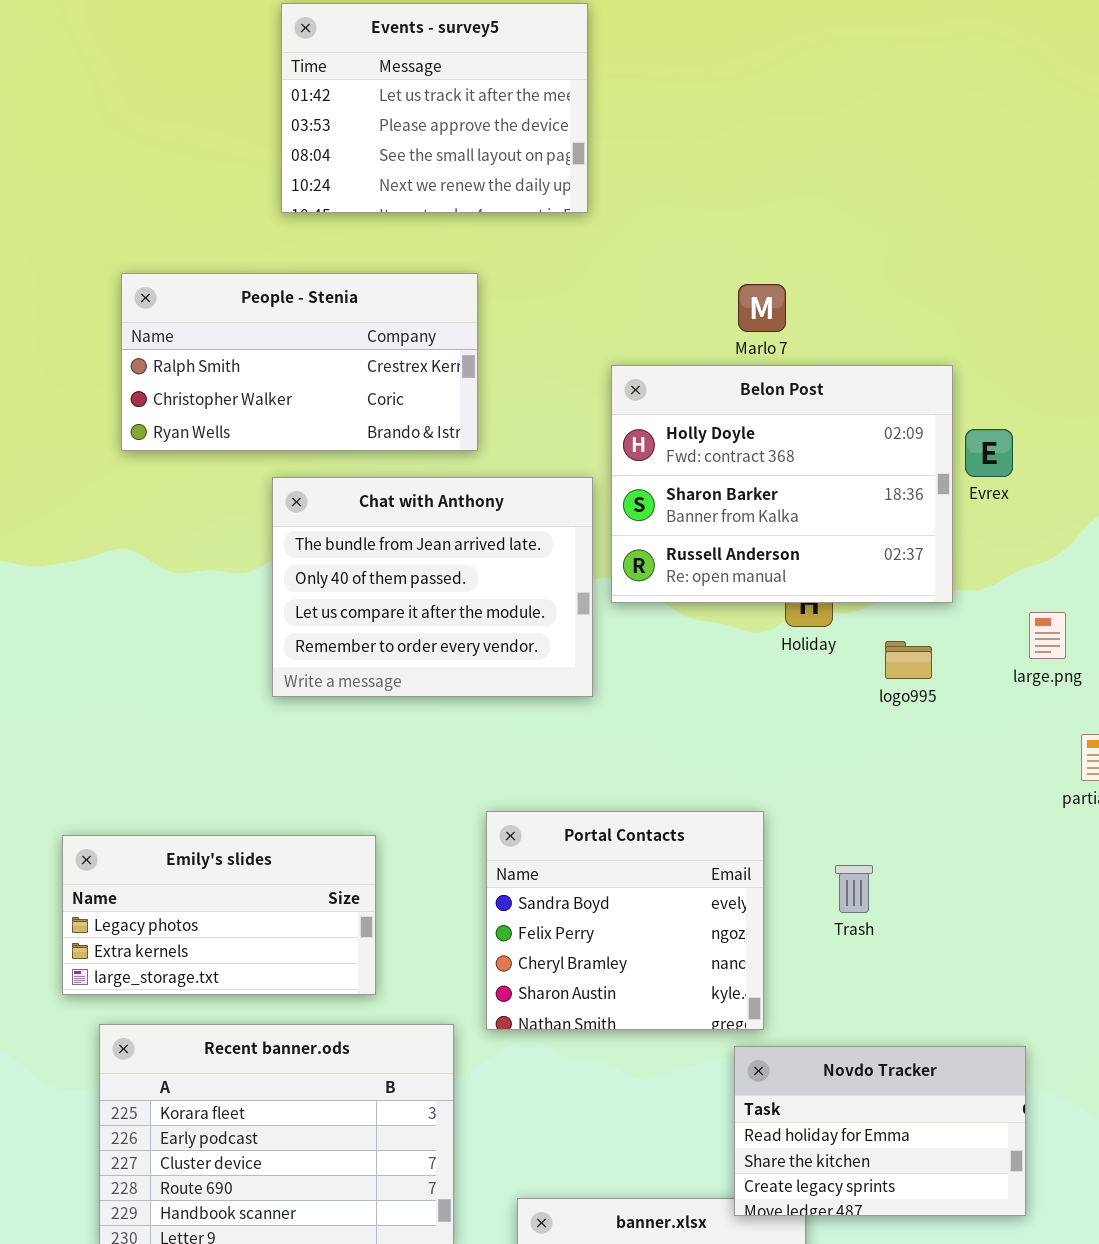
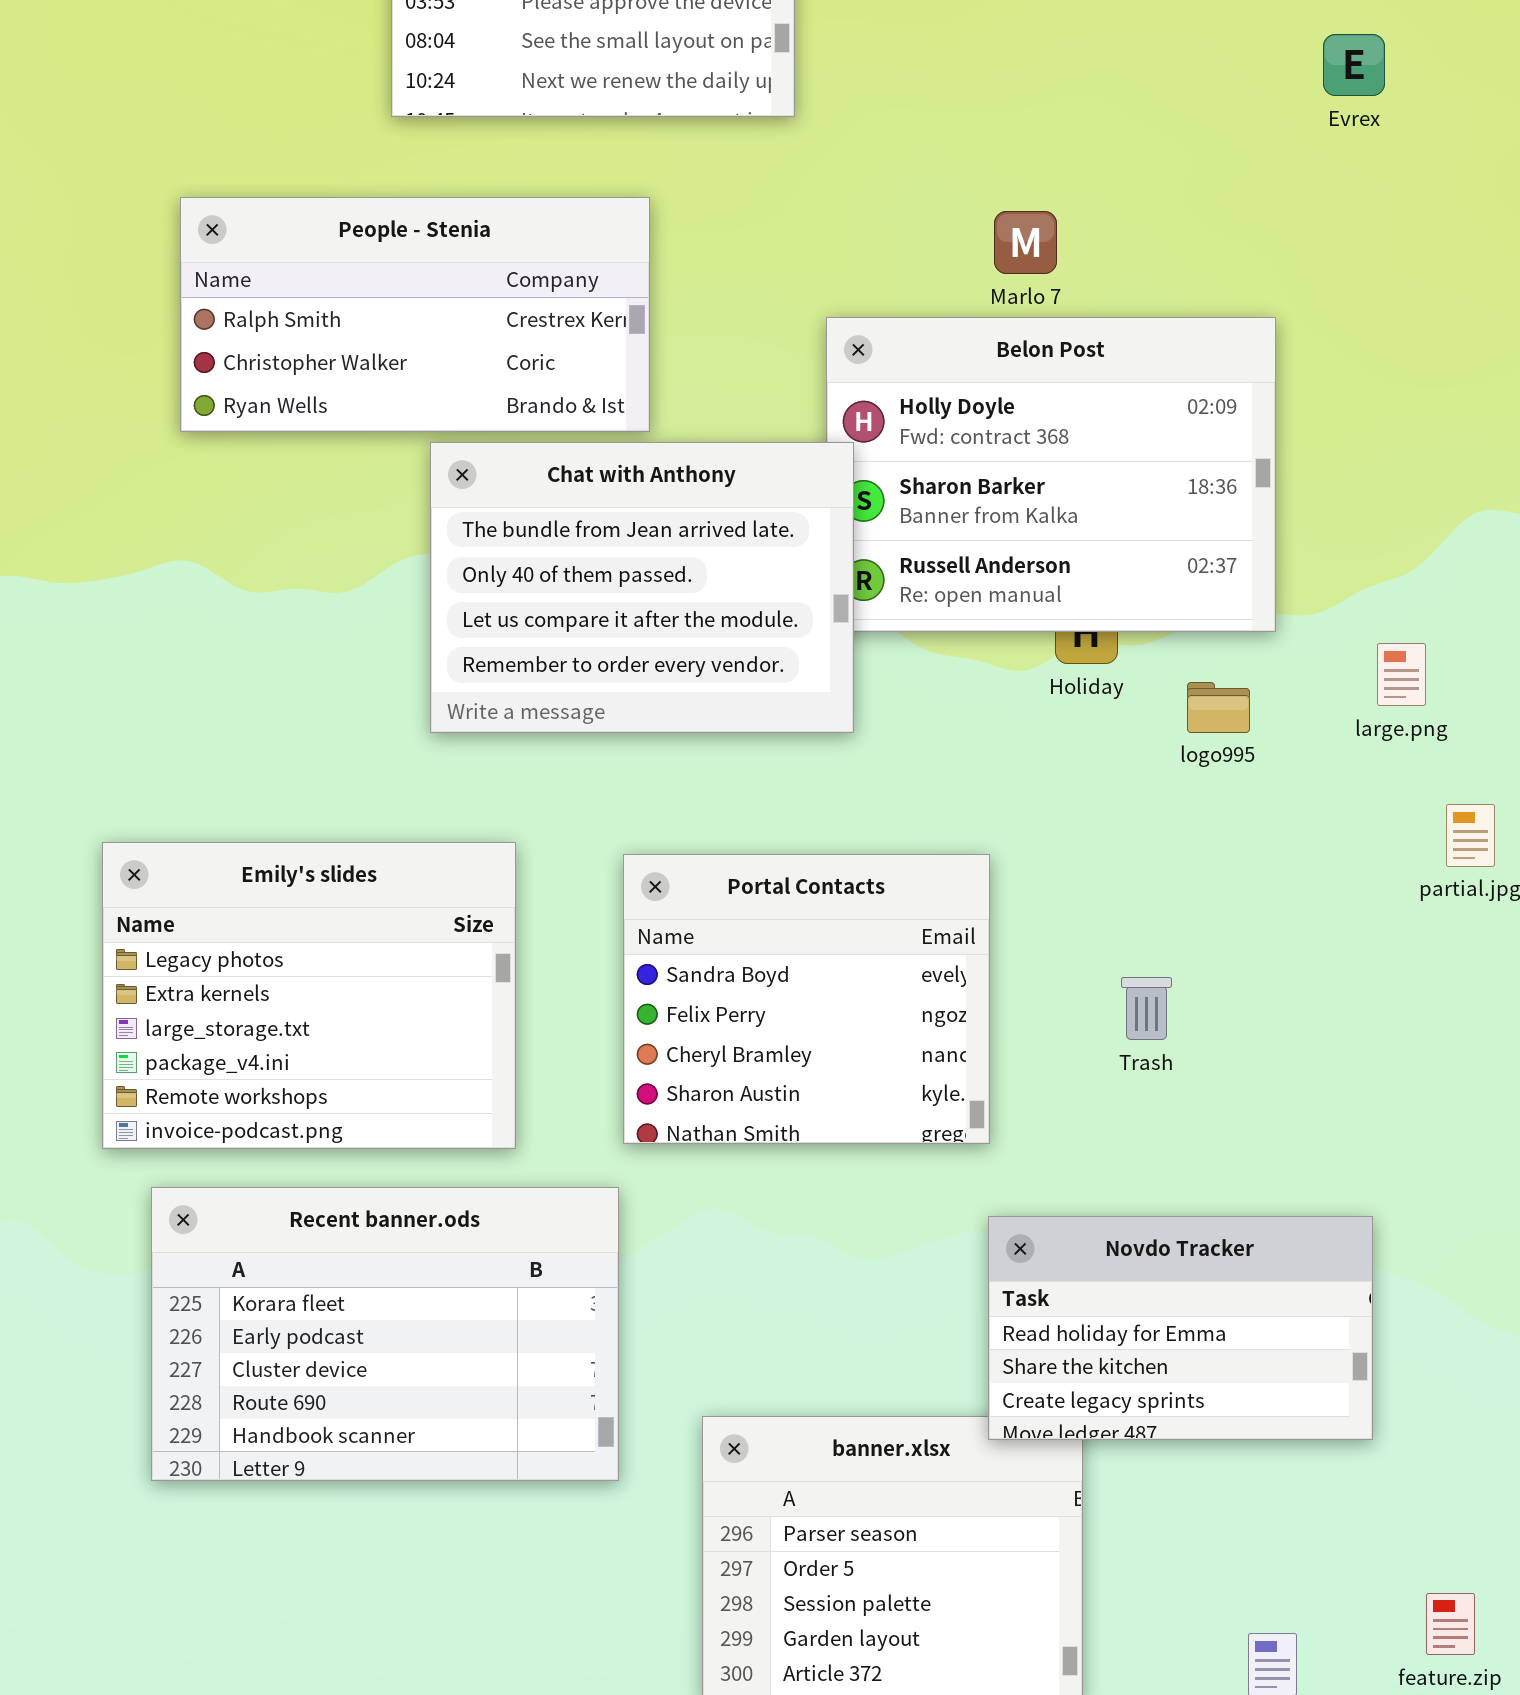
Evrex: [965,429,1013,477] -> [1323,34,1385,96], moved
Chat with Anthony: [272,477,593,697] -> [430,442,854,733], moved
Portal Contacts: [486,811,764,1030] -> [623,854,990,1144], moved
Emily's slides: [62,835,376,995] -> [102,842,516,1149], resized

